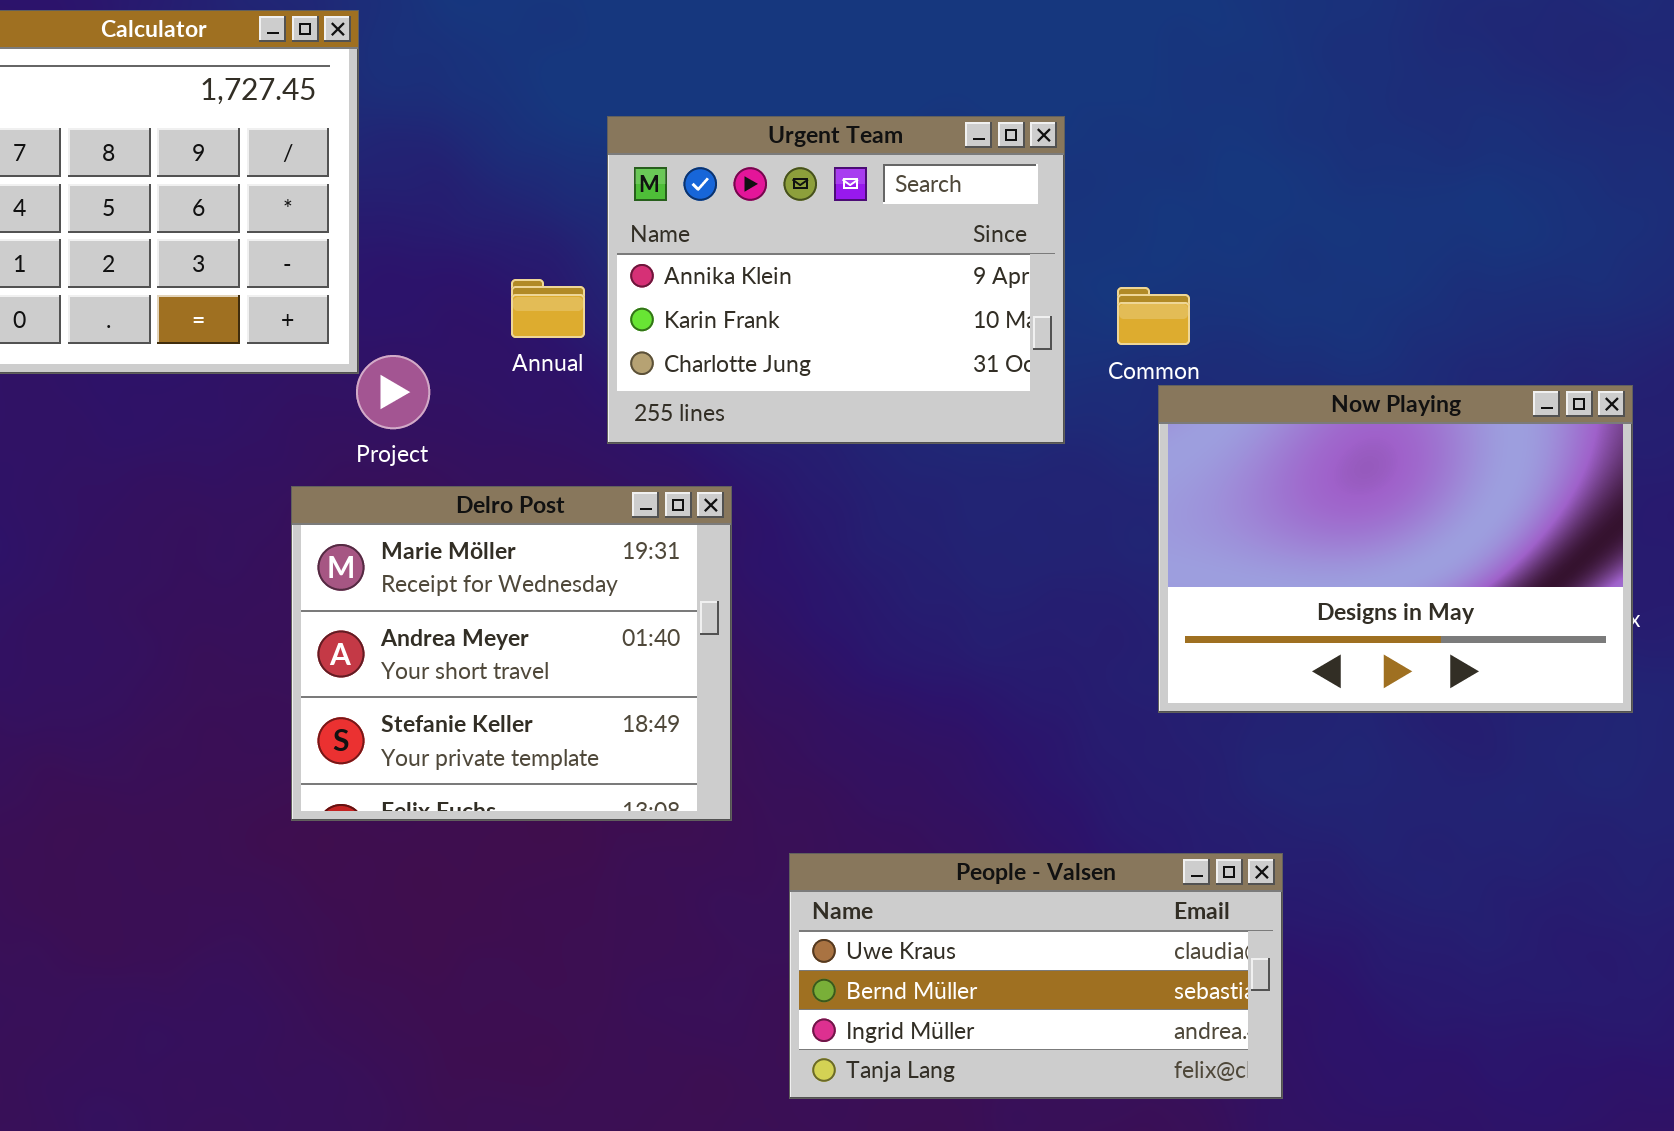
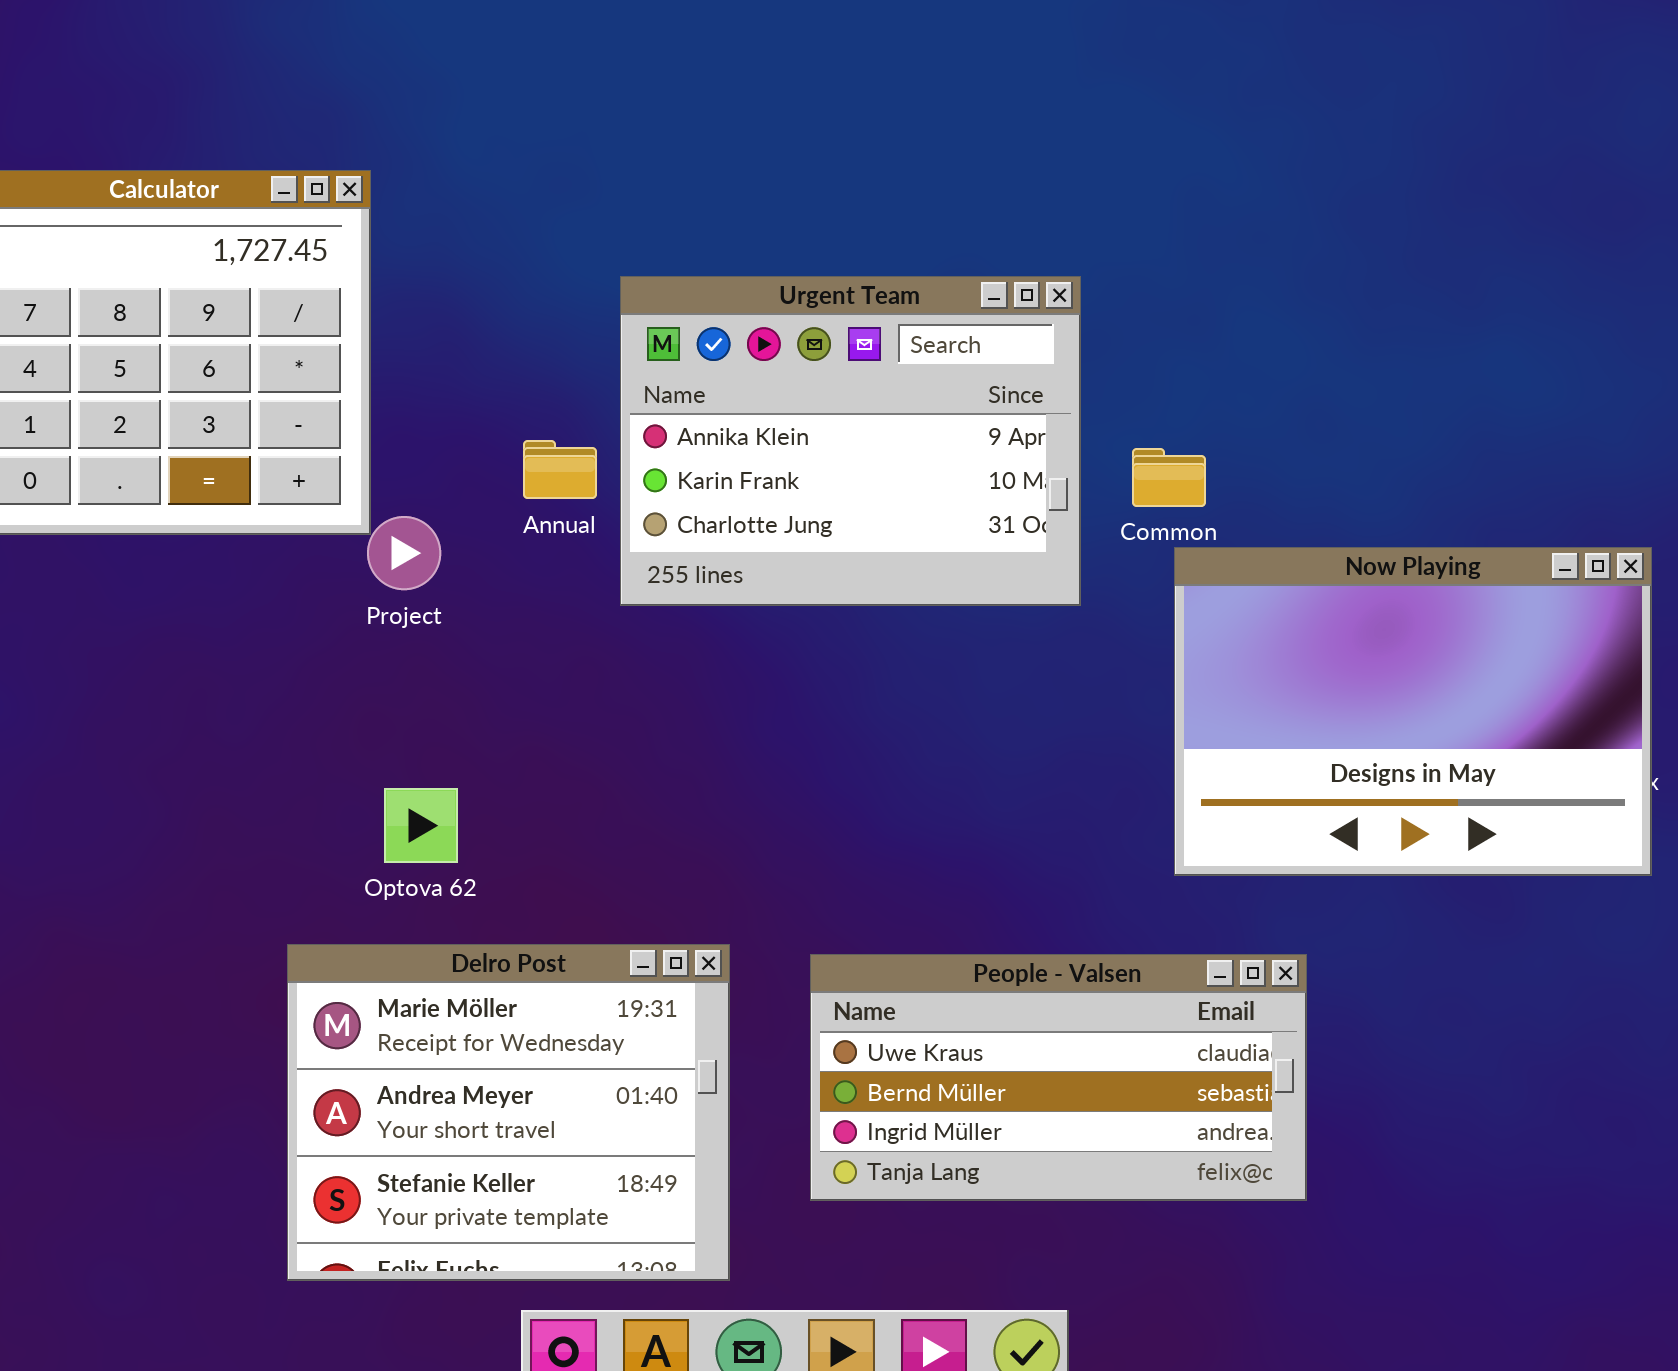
Delro Post: [291,486,732,821] -> [287,944,730,1281], moved
People - Valsen: [789,853,1283,1099] -> [810,954,1307,1201], moved

